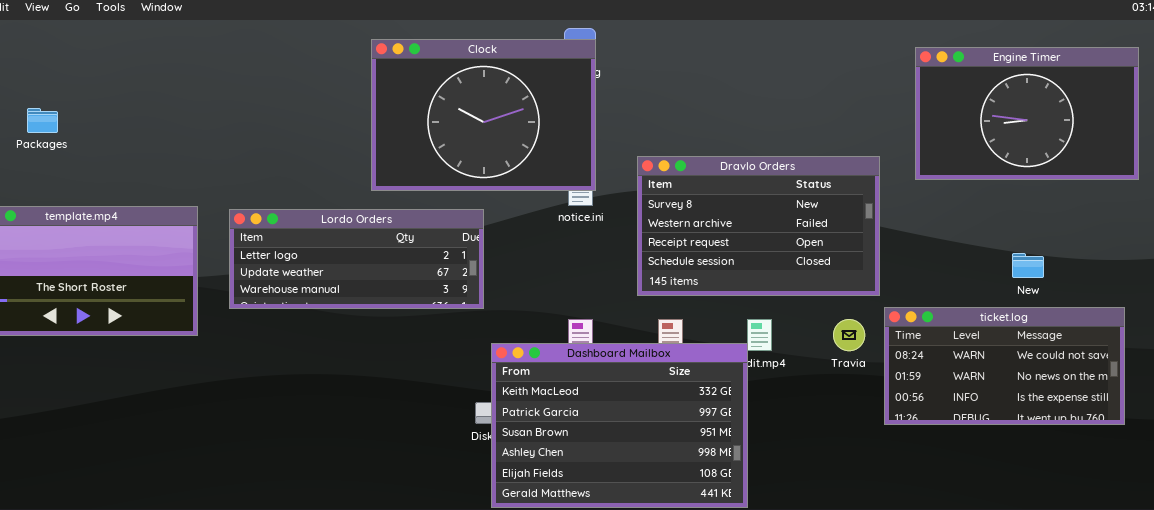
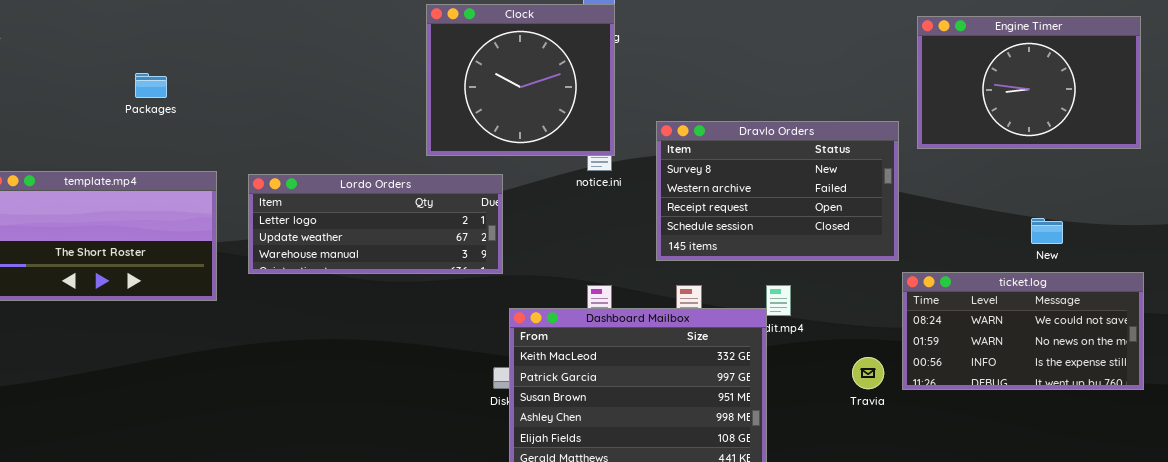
Clock: [371,39,596,191] -> [426,4,615,156], resized
Engine Timer: [915,47,1139,180] -> [917,16,1141,149], moved
Packages: [27,108,58,133] -> [135,73,167,98], moved
Travia: [833,319,865,351] -> [852,357,884,389], moved

